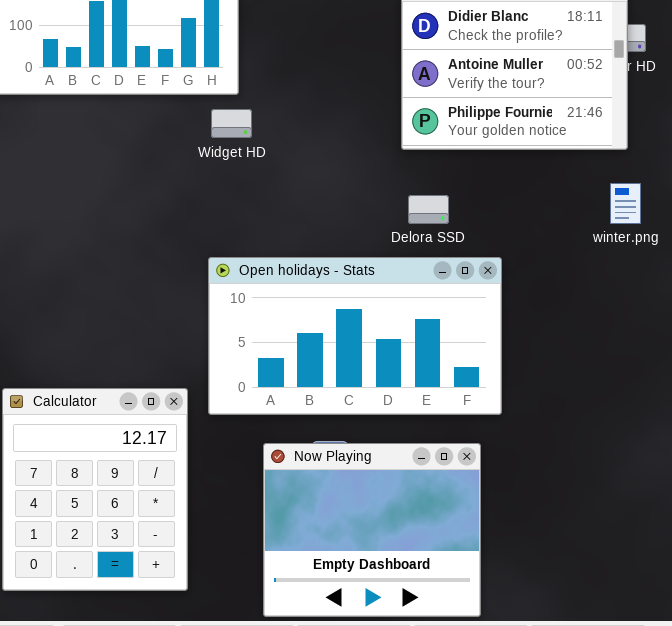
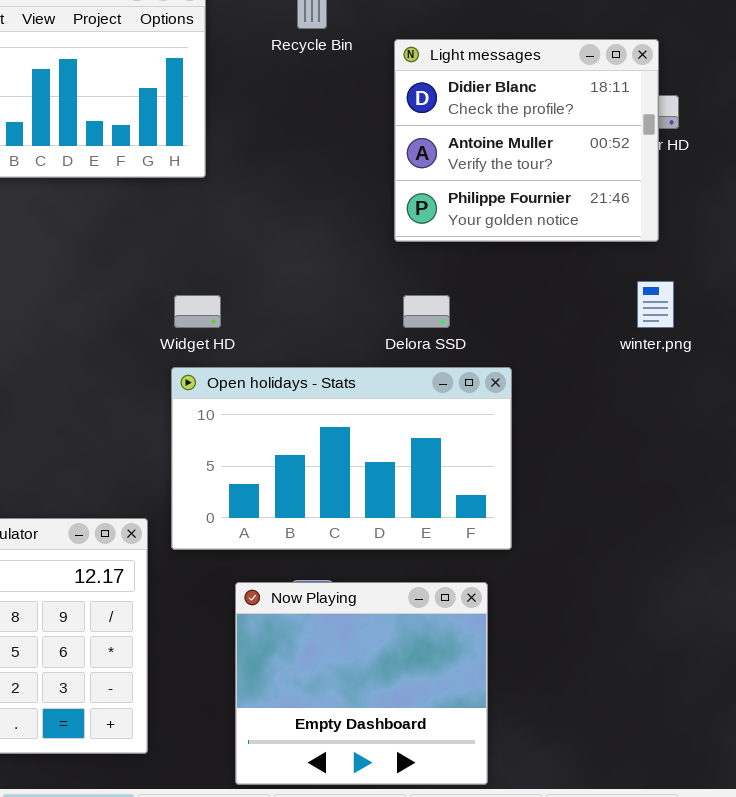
Widget HD: [211,109,252,138] -> [174,295,221,328], moved

